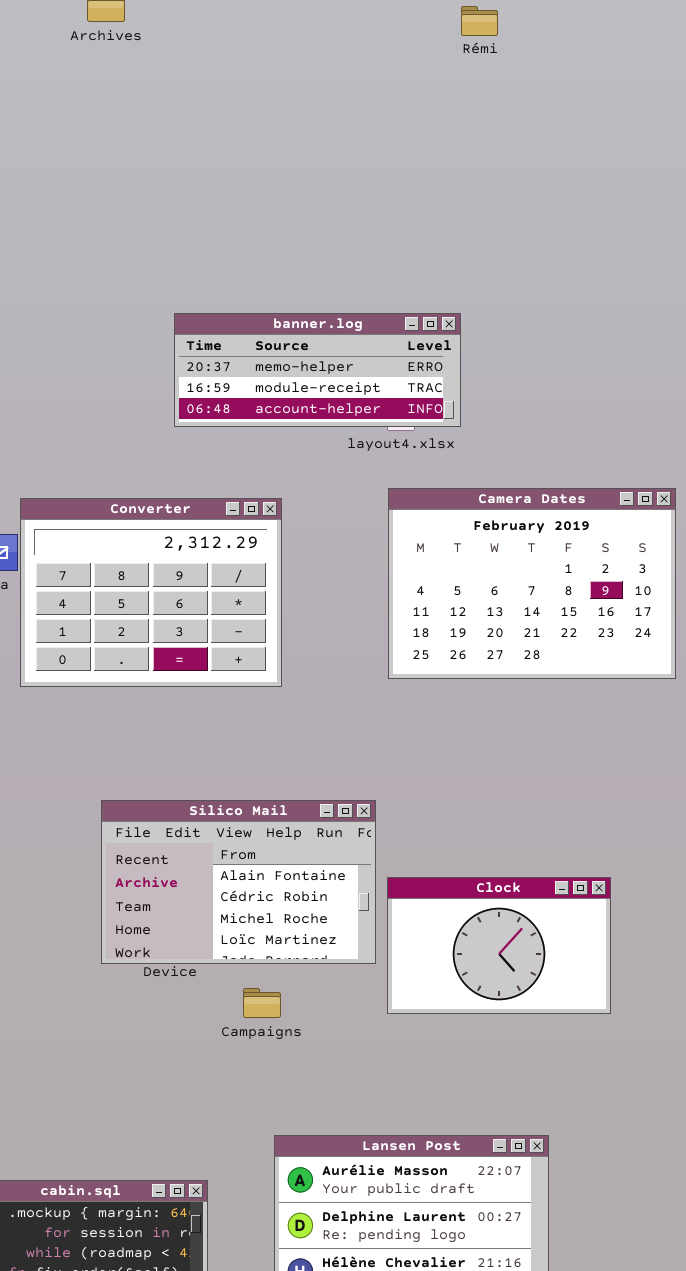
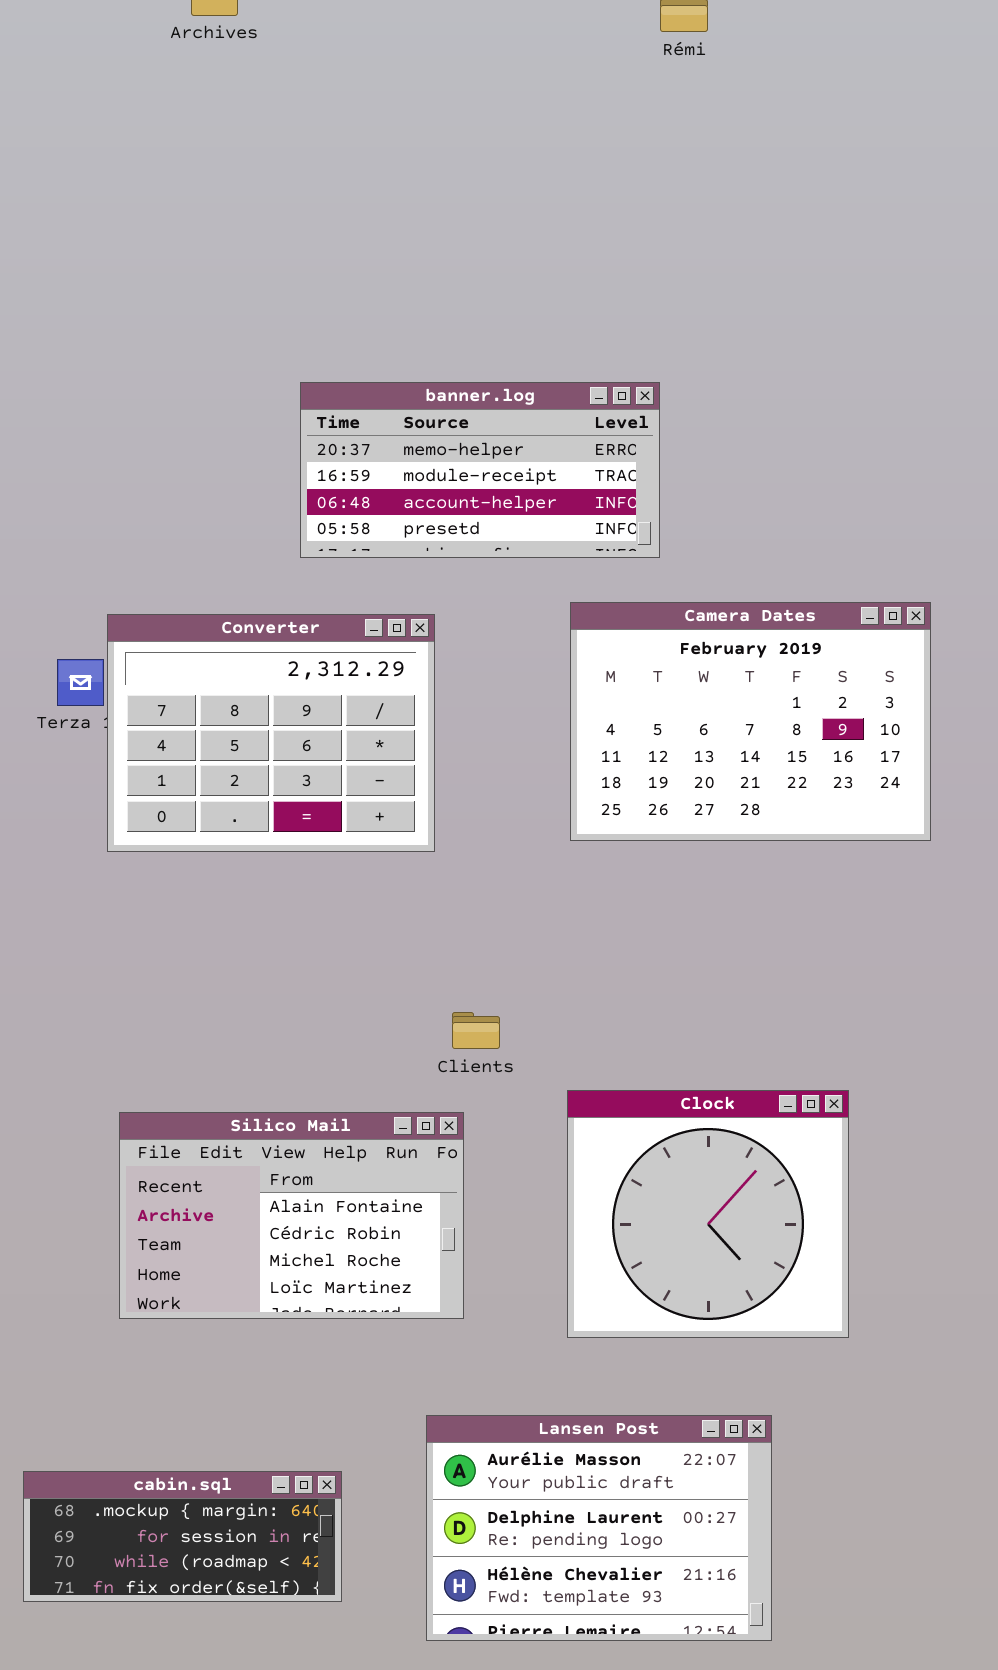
banner.log: [174,313,461,427] -> [300,382,660,558], resized
Silico Mail: [101,800,376,964] -> [119,1112,464,1319], moved
Clock: [387,877,611,1014] -> [567,1090,849,1338], resized

